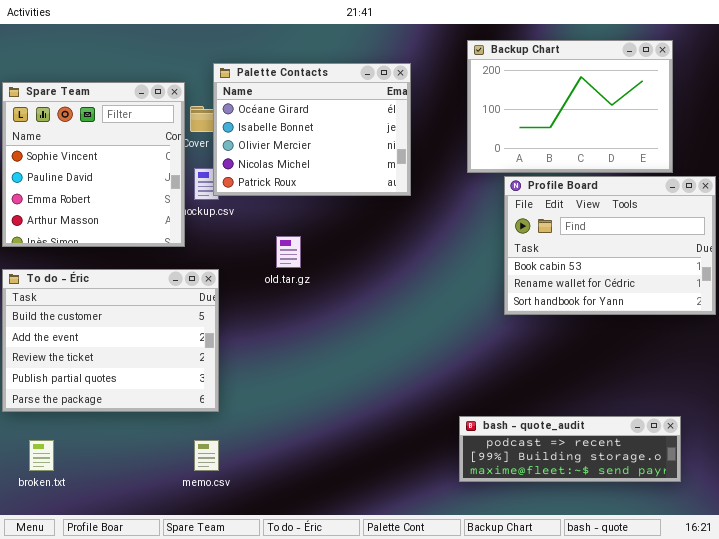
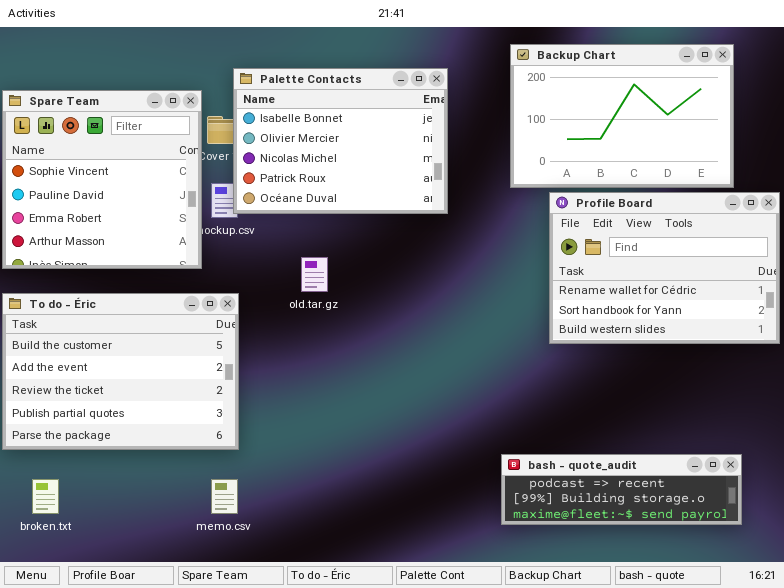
Palette Contacts: [213,63,411,196] -> [233,68,448,214], scrolled down 1 row
Profile Board: [504,176,716,315] -> [549,192,780,344], scrolled down 1 row

